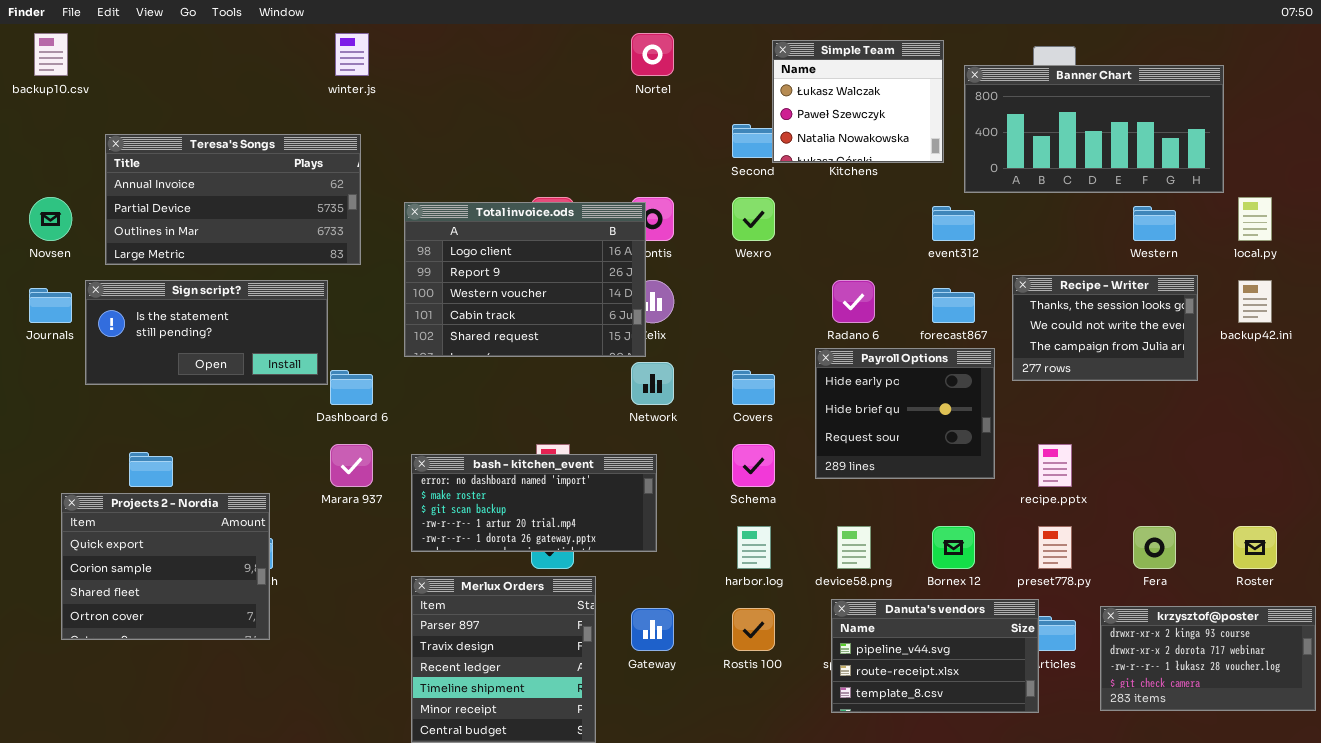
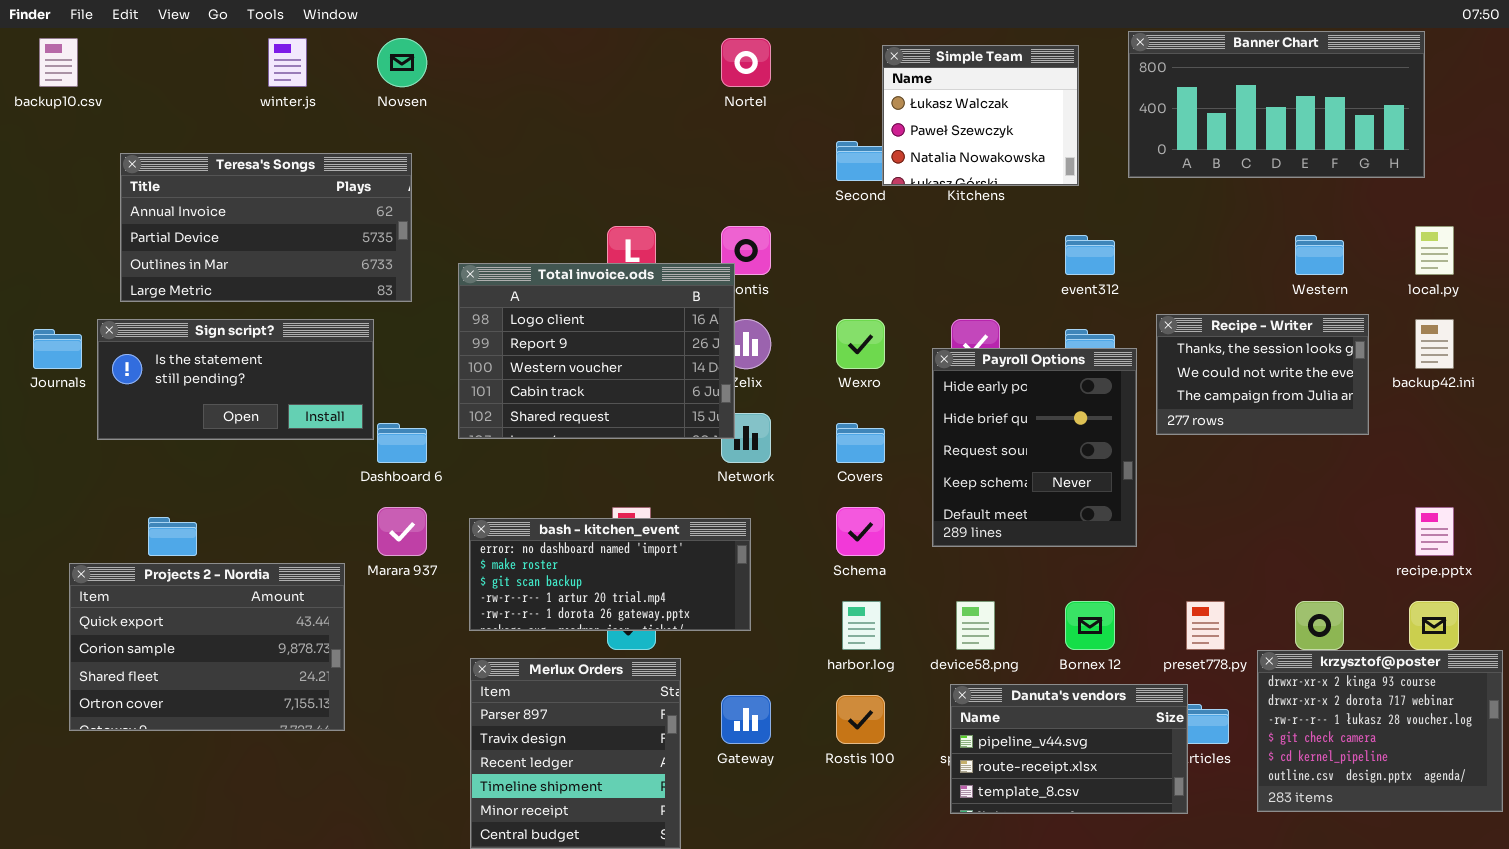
winter.js: [335,33,369,76] -> [268,38,307,87], moved
Banner Chart: [964,65,1224,193] -> [1128,31,1425,178], moved
Novsen: [29,197,72,241] -> [377,38,427,87], moved
Wexro: [732,197,775,241] -> [836,319,885,369], moved
Total invoice.ods: [404,202,646,357] -> [458,263,735,439], moved
Payroll Options: [815,348,995,479] -> [932,348,1137,547], resized
recipe.pptx: [1038,444,1072,487] -> [1415,507,1454,556], moved
Projects 2 - Nordia: [61,493,270,640] -> [69,563,345,731], resized
krzysztof@poster: [1100,606,1316,711] -> [1257,650,1503,812], resized

